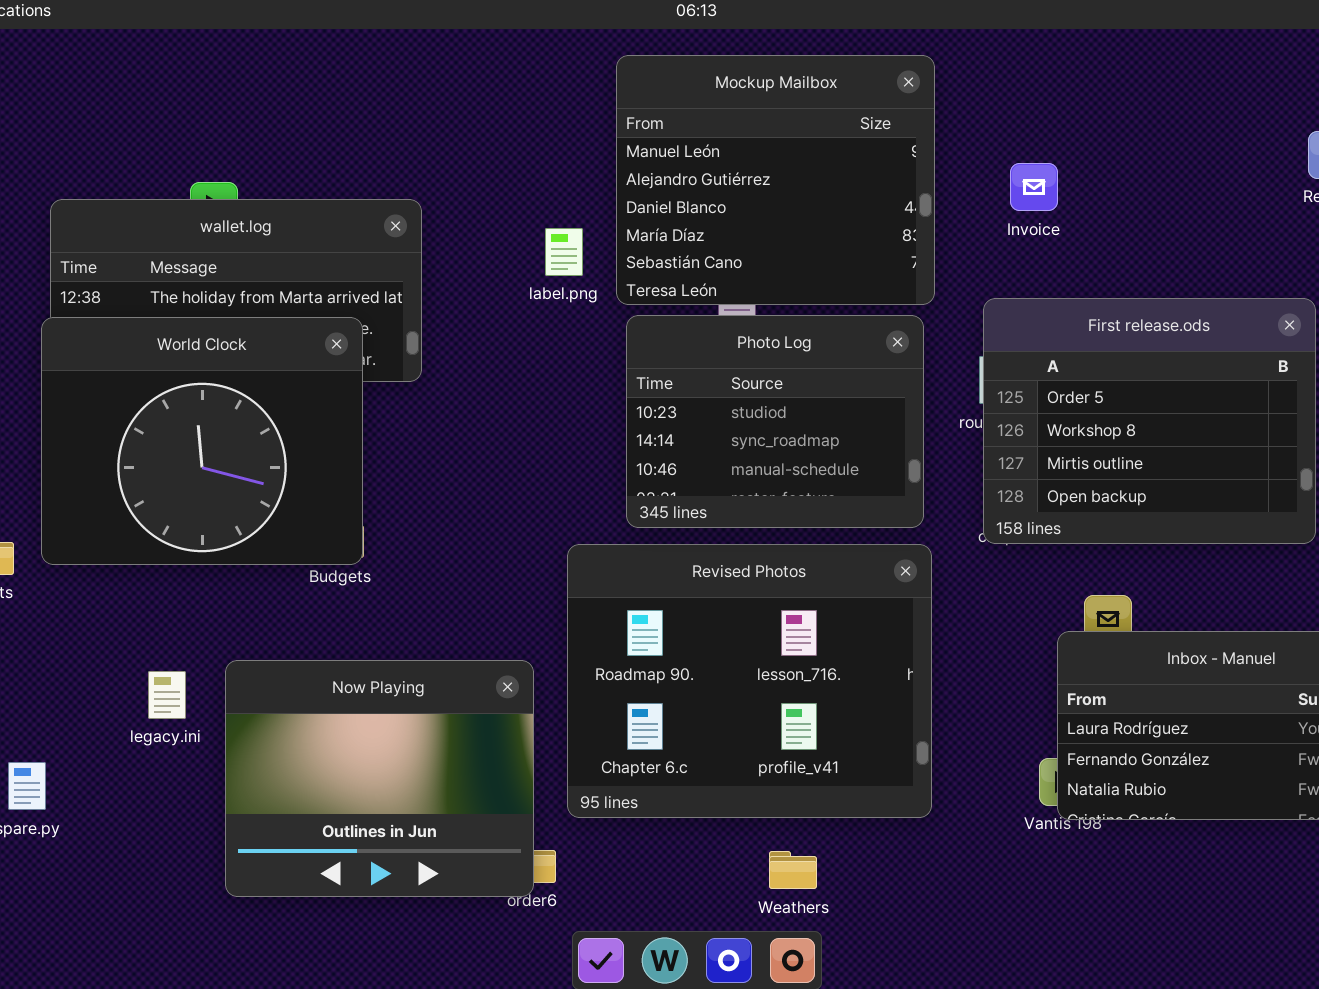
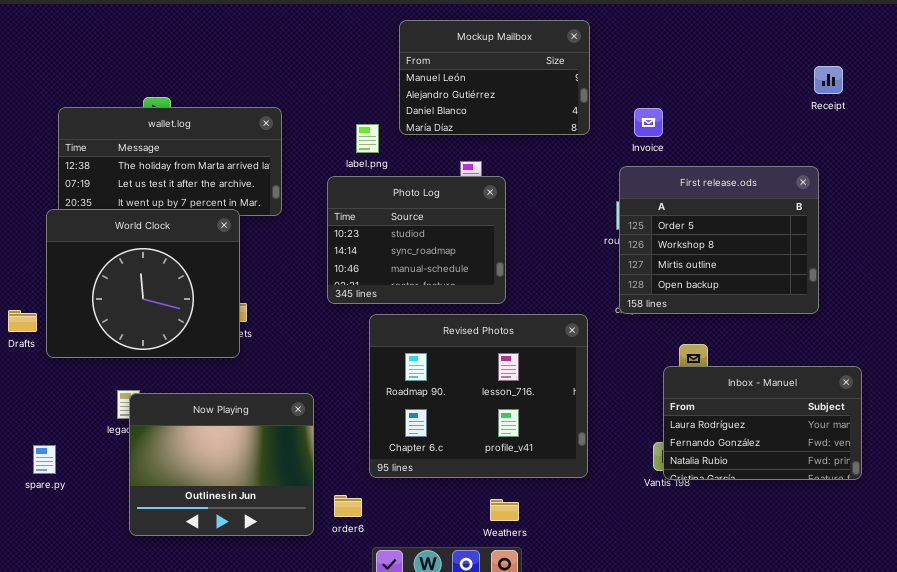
Mockup Mailbox: [616,55,935,305] -> [399,20,590,135], resized
Invoice: [1010,163,1058,211] -> [634,108,663,137], moved
Photo Log: [626,315,924,528] -> [327,176,506,304], moved
World Clock: [41,317,363,565] -> [46,209,240,358], moved
Now Playing: [225,660,534,897] -> [129,393,314,536], moved

